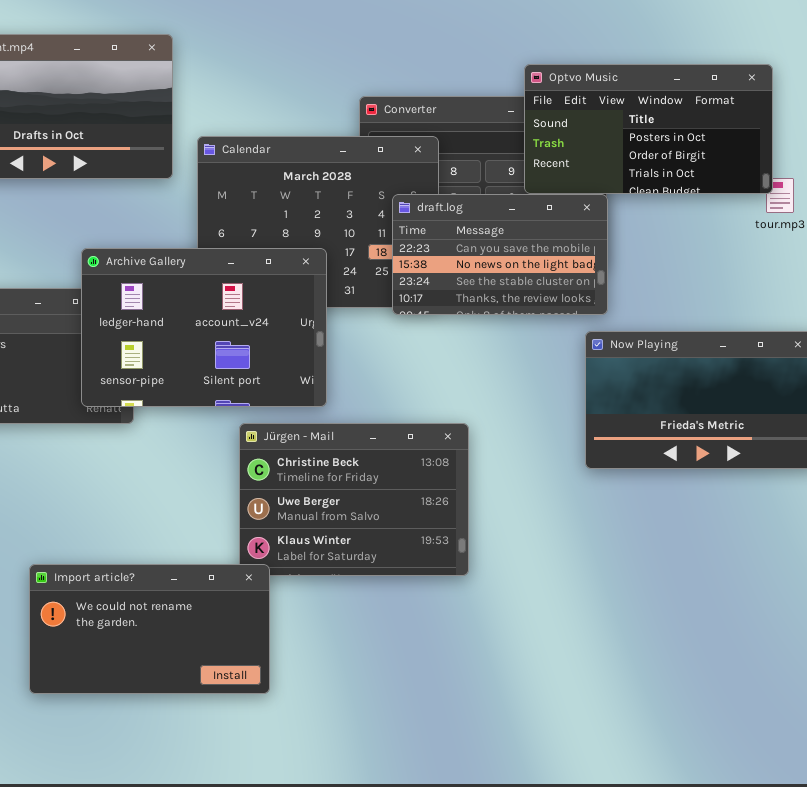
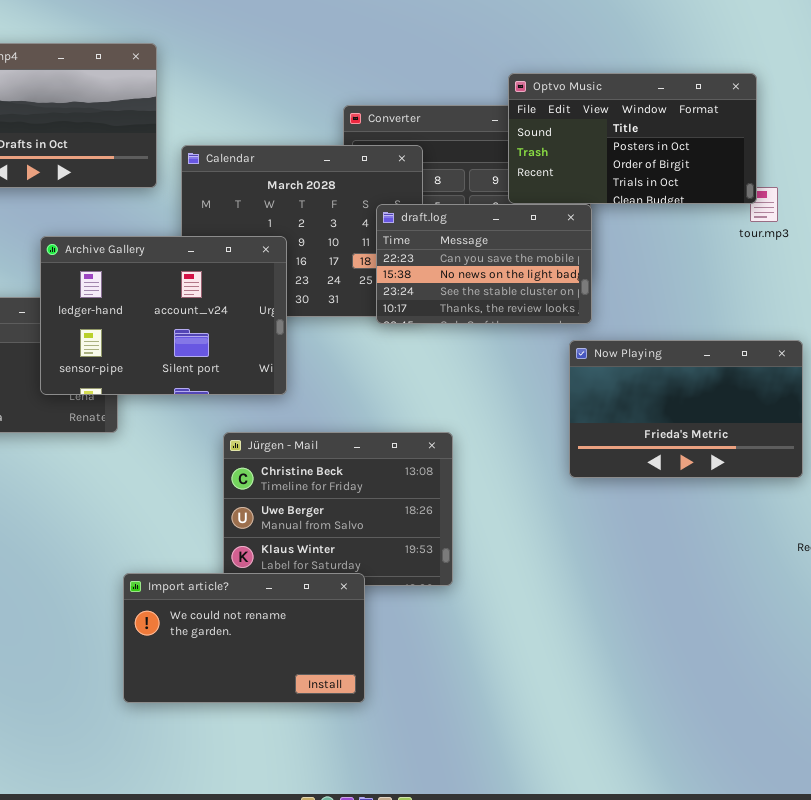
Archive Gallery: [81,248,327,407] -> [40,236,287,395], moved
Import article?: [29,564,270,694] -> [123,573,365,703], moved

